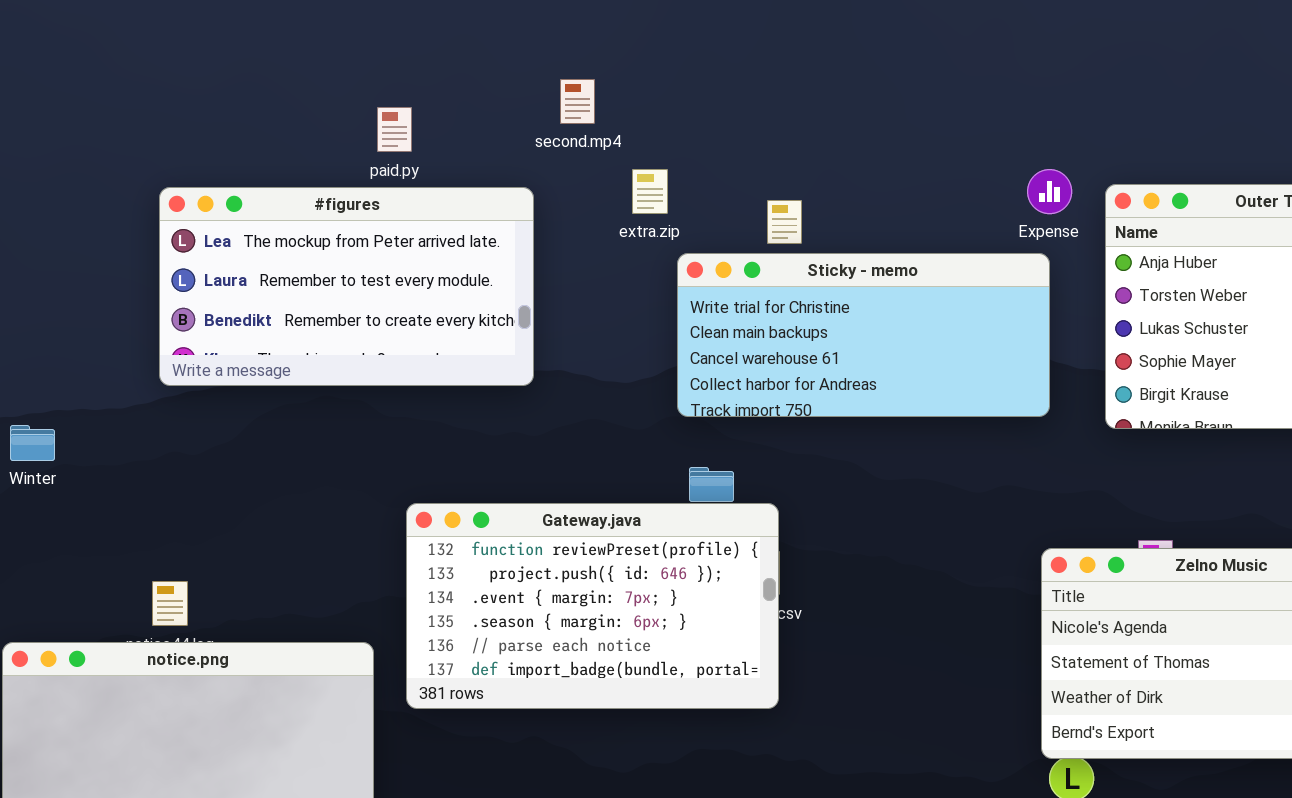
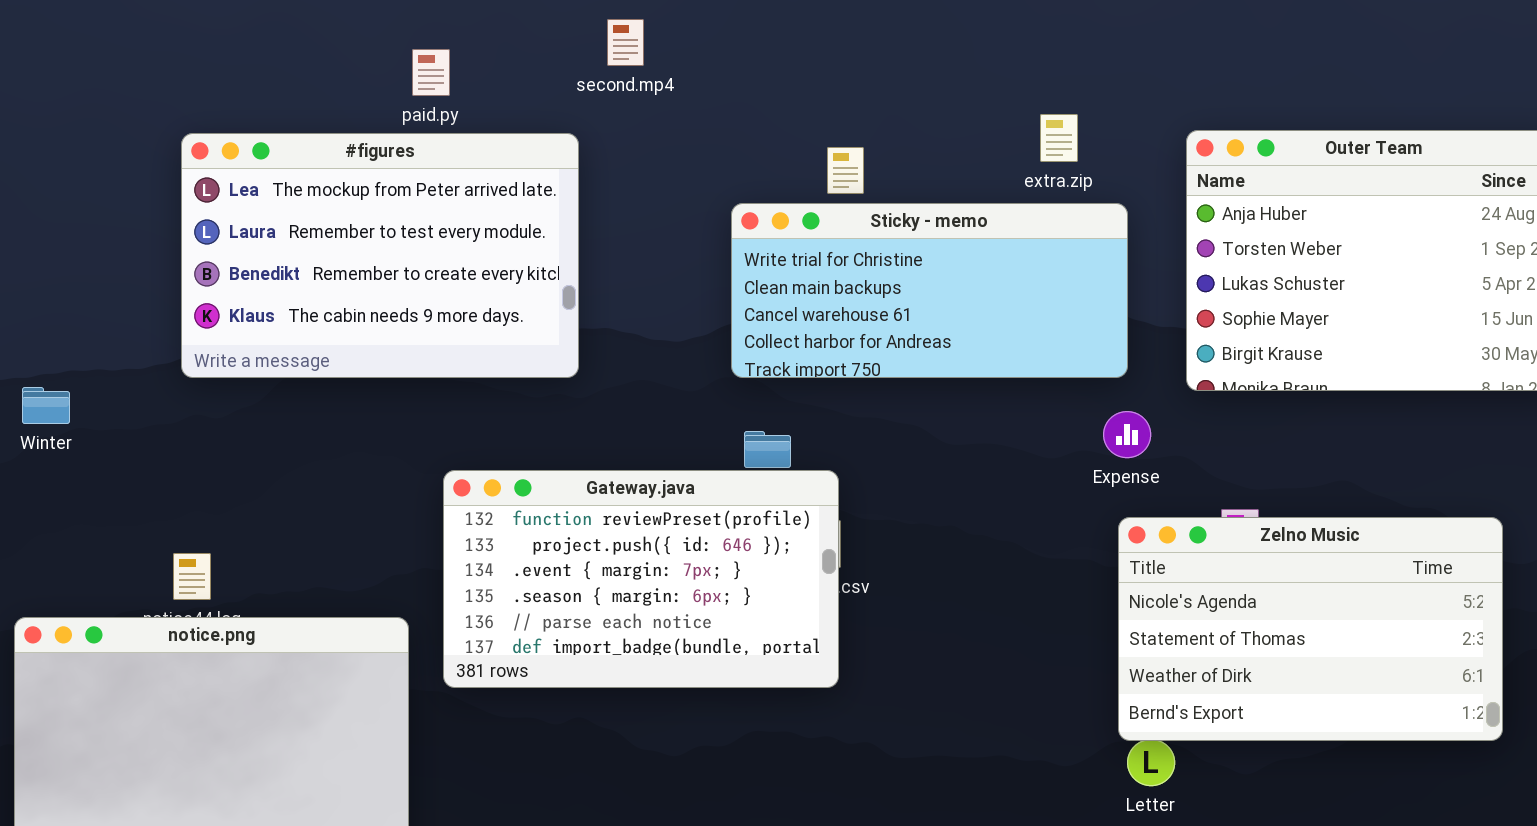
extra.zip: [632,169,668,214] -> [1040,114,1078,162], moved
Expense: [1027,169,1072,214] -> [1103,411,1151,458], moved
#figures: [159,187,534,386] -> [181,133,579,378], resized

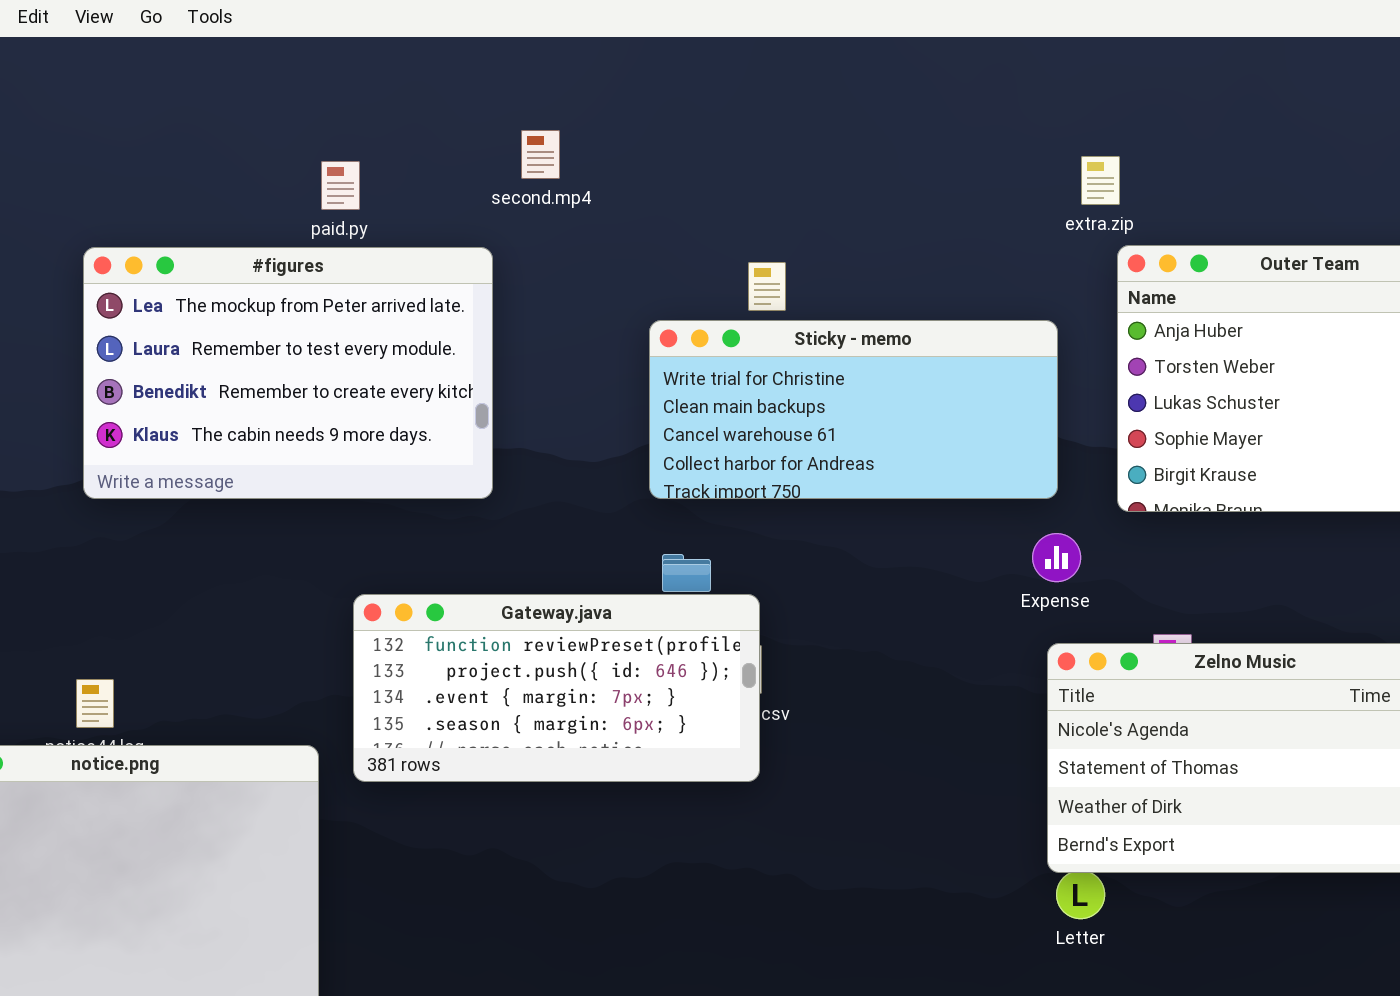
extra.zip: [1040,114,1078,162] -> [1081,156,1120,205], moved
Gateway.java: [443,470,839,688] -> [353,594,760,782], resized

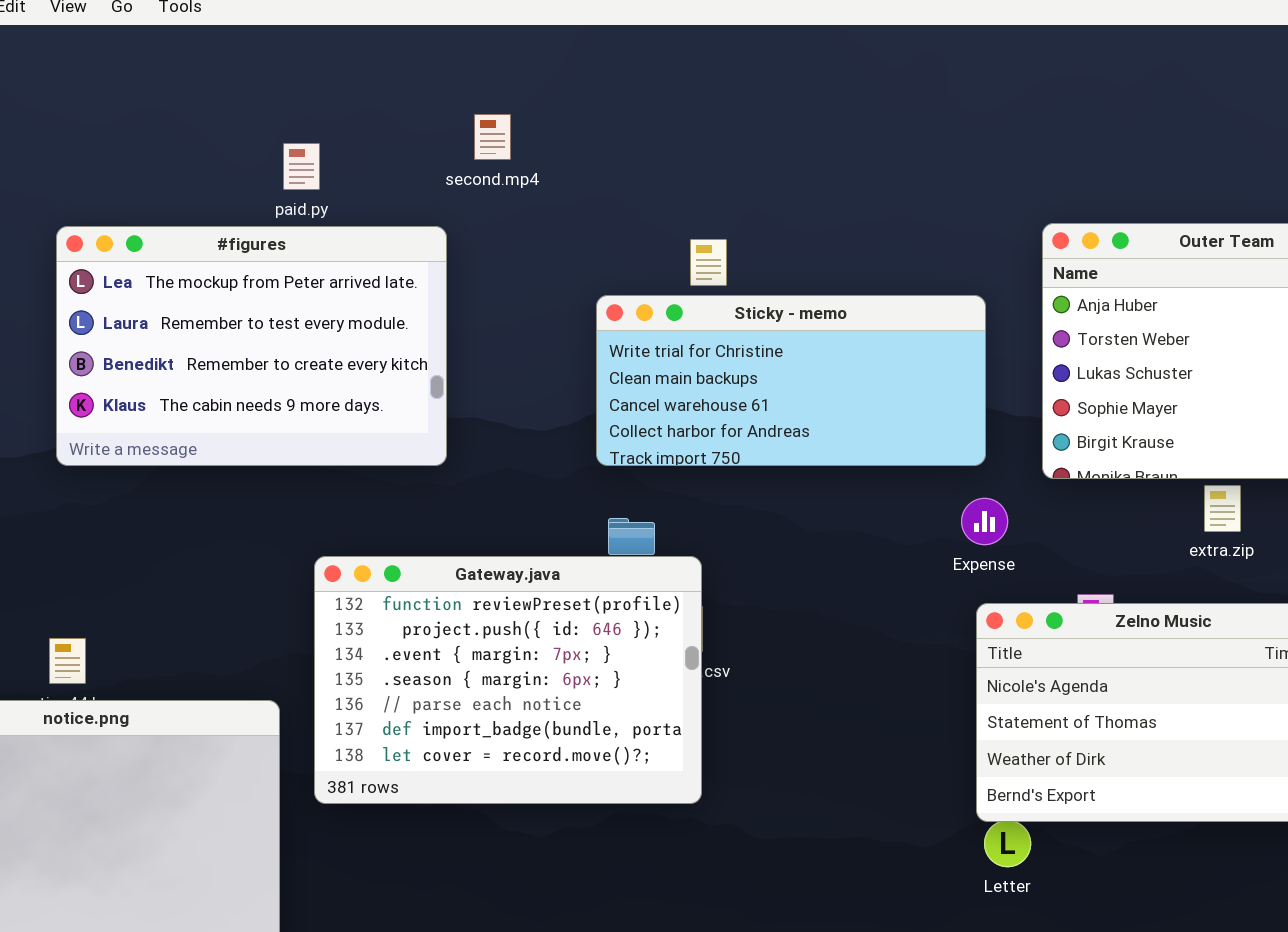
extra.zip: [1081,156,1120,205] -> [1204,485,1241,532], moved
Gateway.java: [353,594,760,782] -> [314,556,702,804], resized

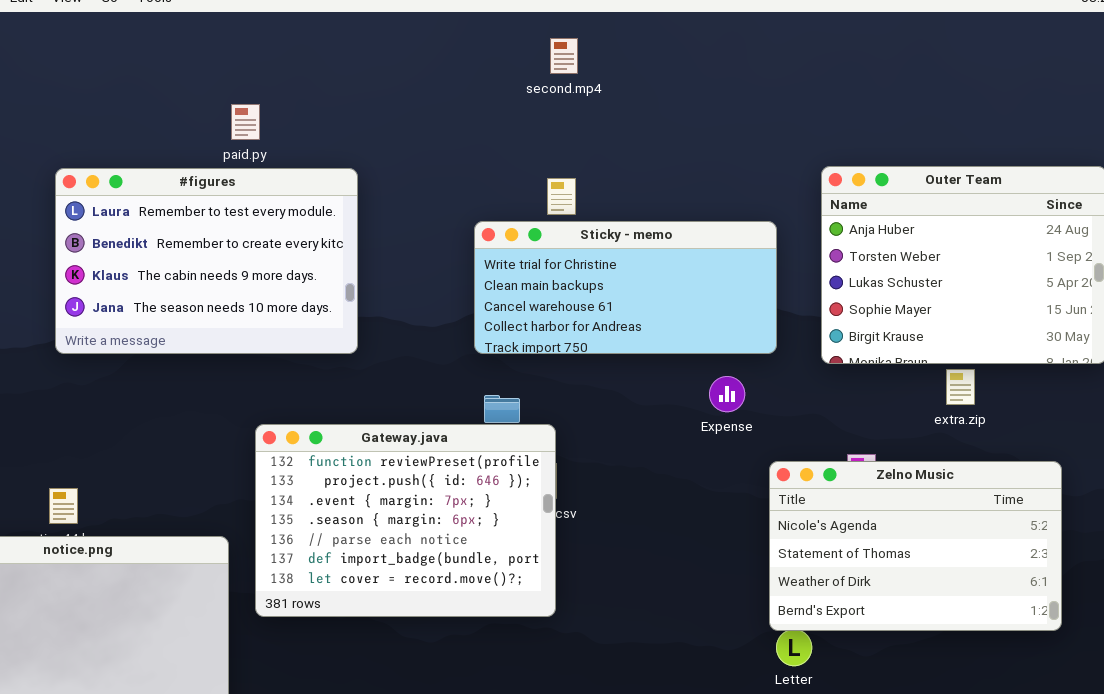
second.mp4: [474,114,511,160] -> [550,38,578,74], moved
#figures: [56,226,447,466] -> [55,168,358,354], scrolled down 1 row
Expense: [961,498,1008,545] -> [709,376,745,412], moved

